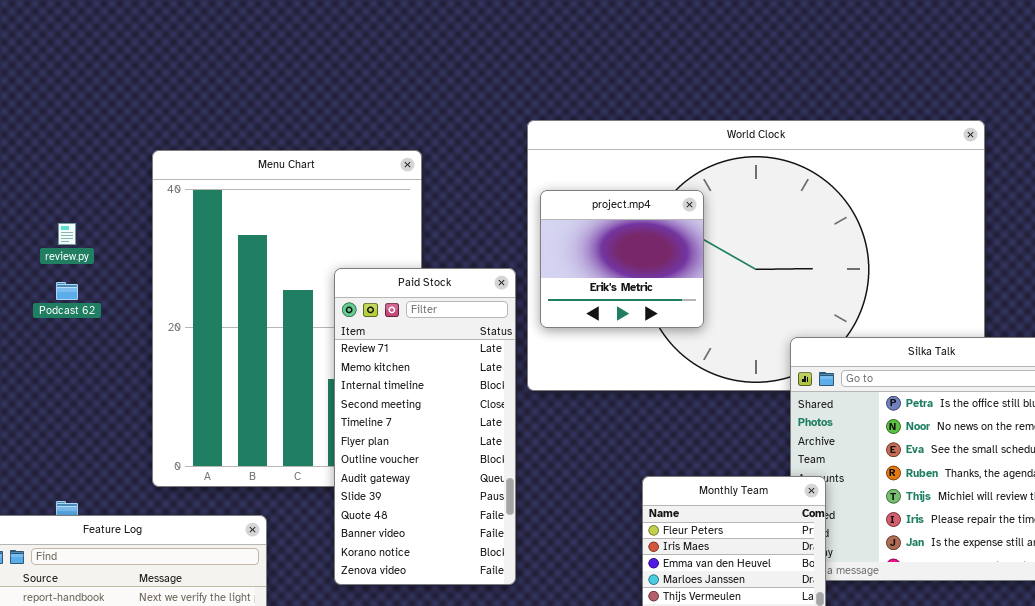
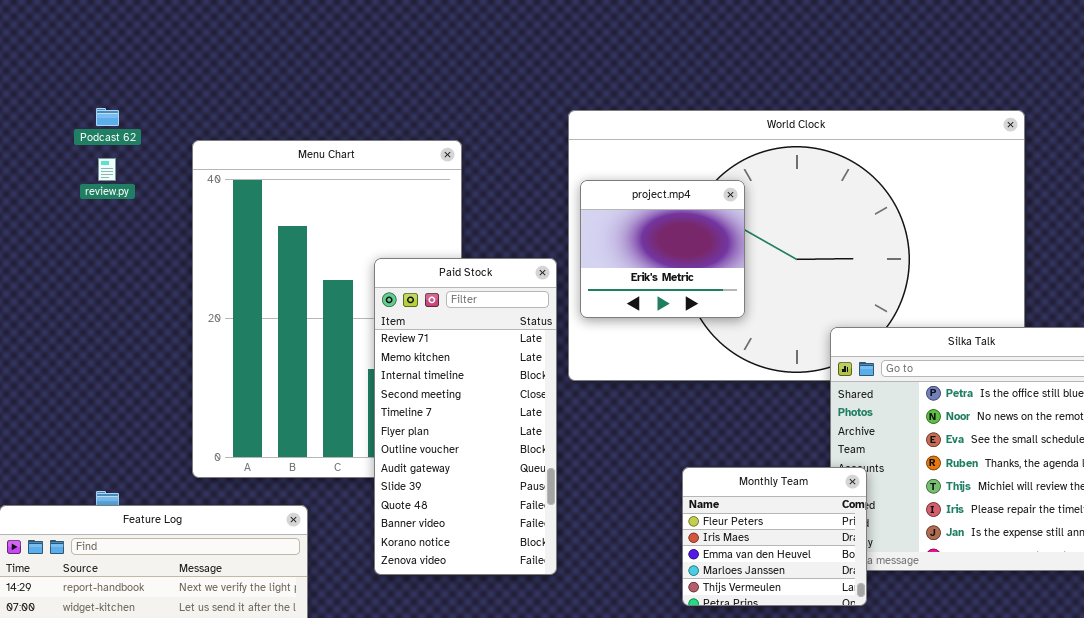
review.py: [58,223,76,245] -> [98,158,116,181], moved
Podcast 62: [56,282,78,300] -> [96,108,119,126], moved

